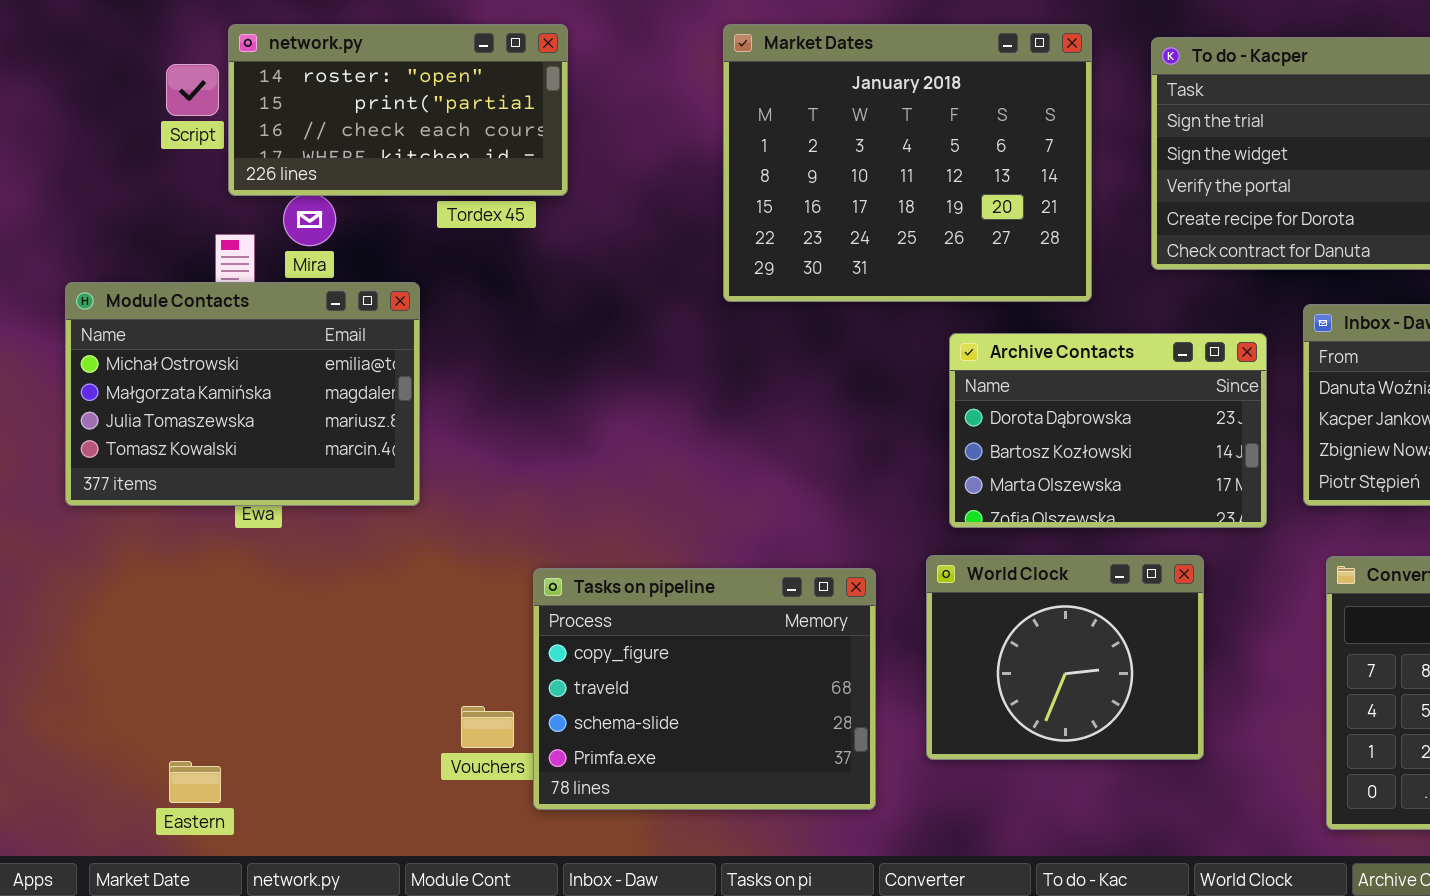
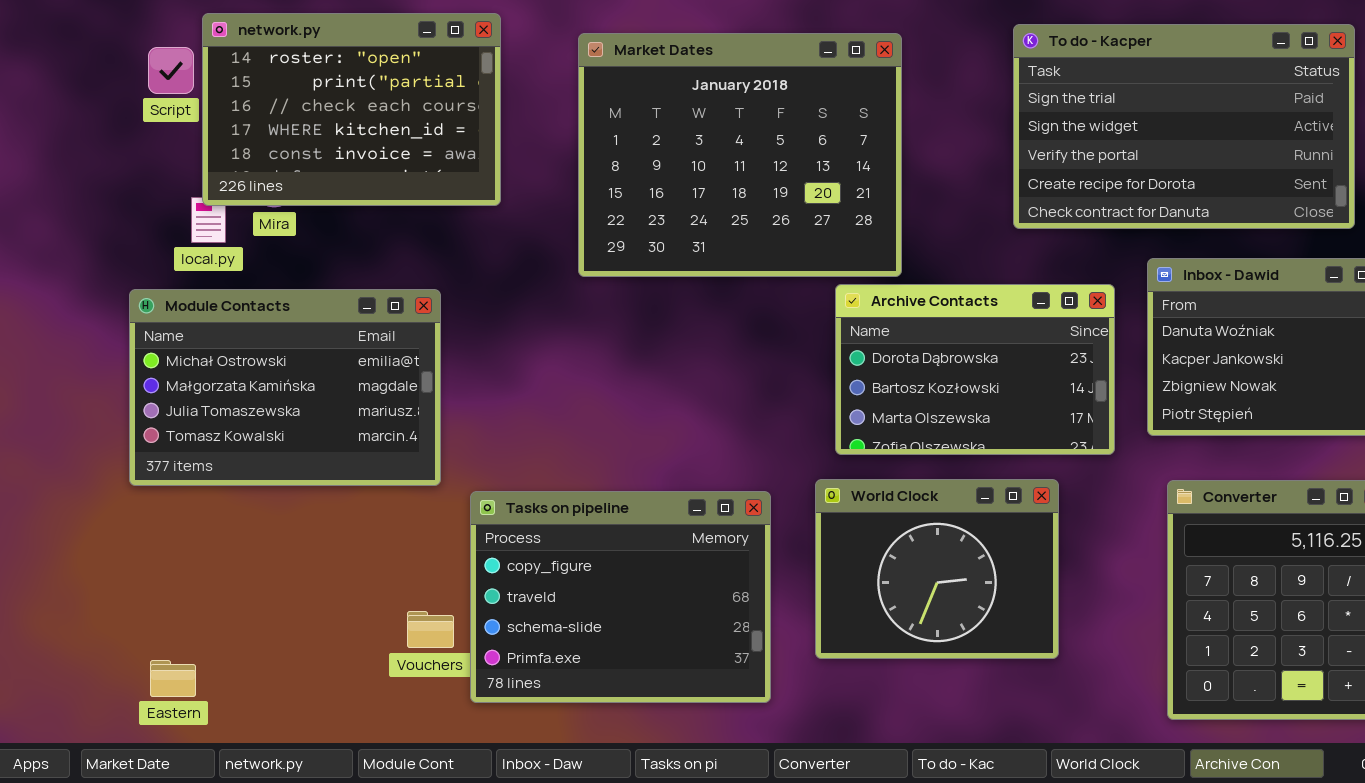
network.py: [228,24,568,196] -> [202,13,501,206], resized
Market Dates: [723,24,1092,302] -> [578,33,902,277], moved
Module Contacts: [65,282,420,506] -> [129,289,441,486], moved

